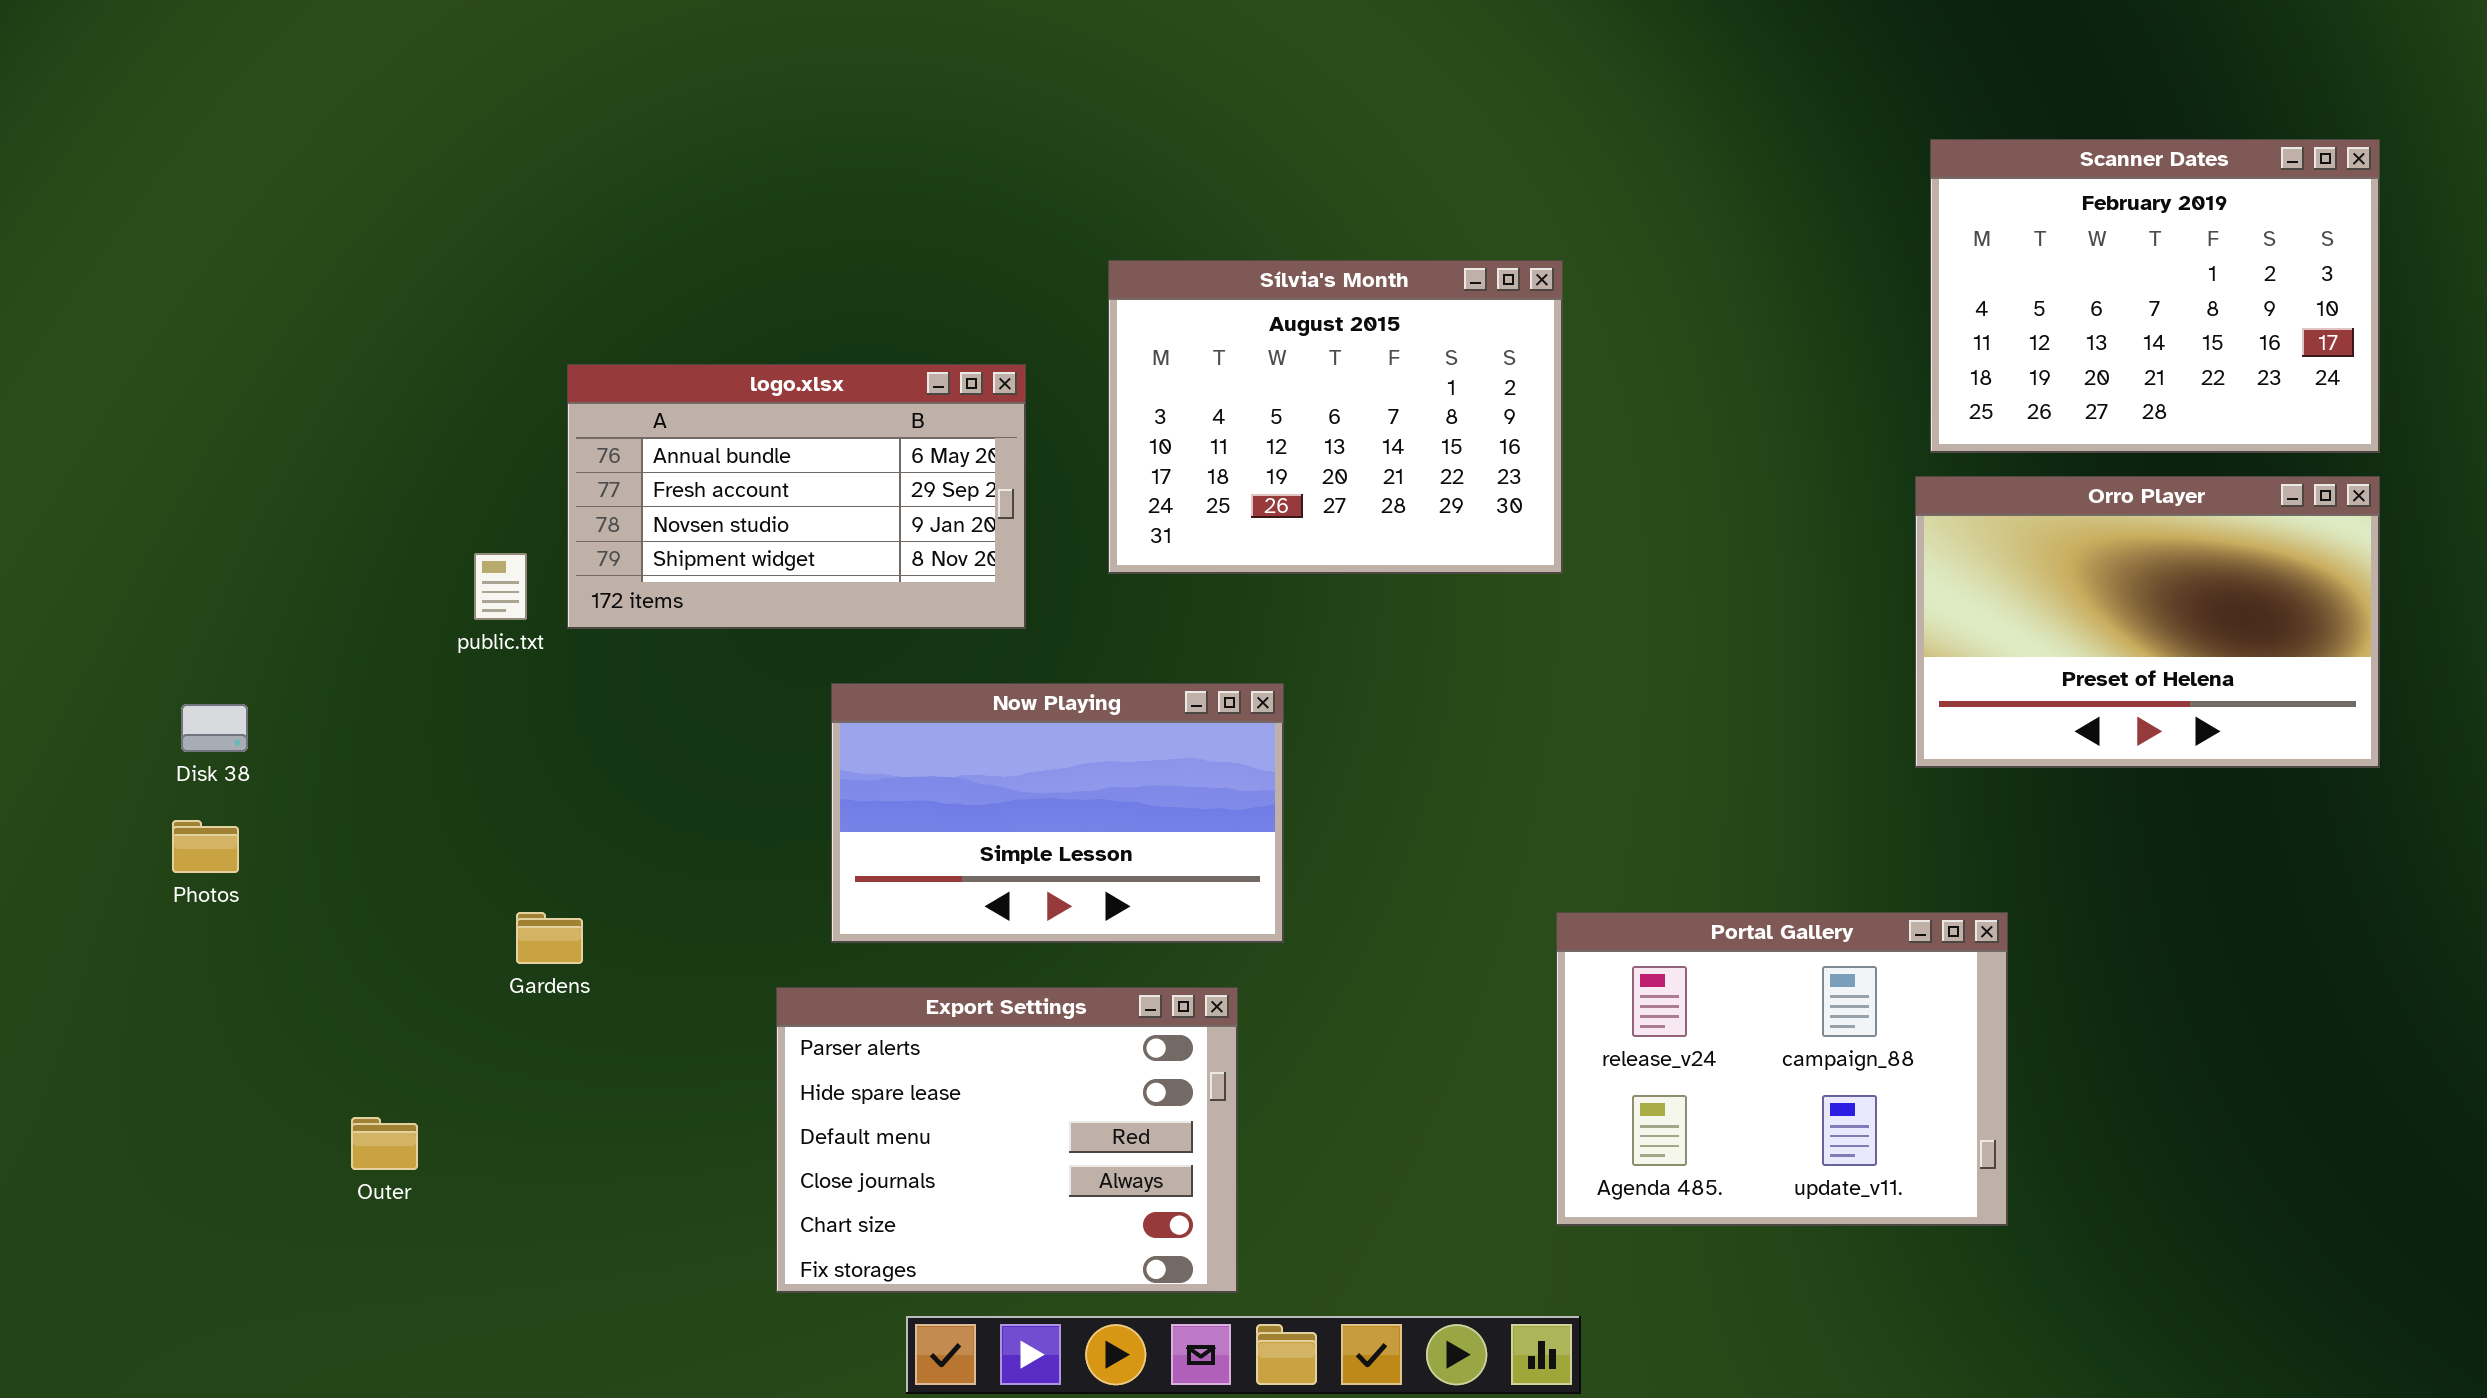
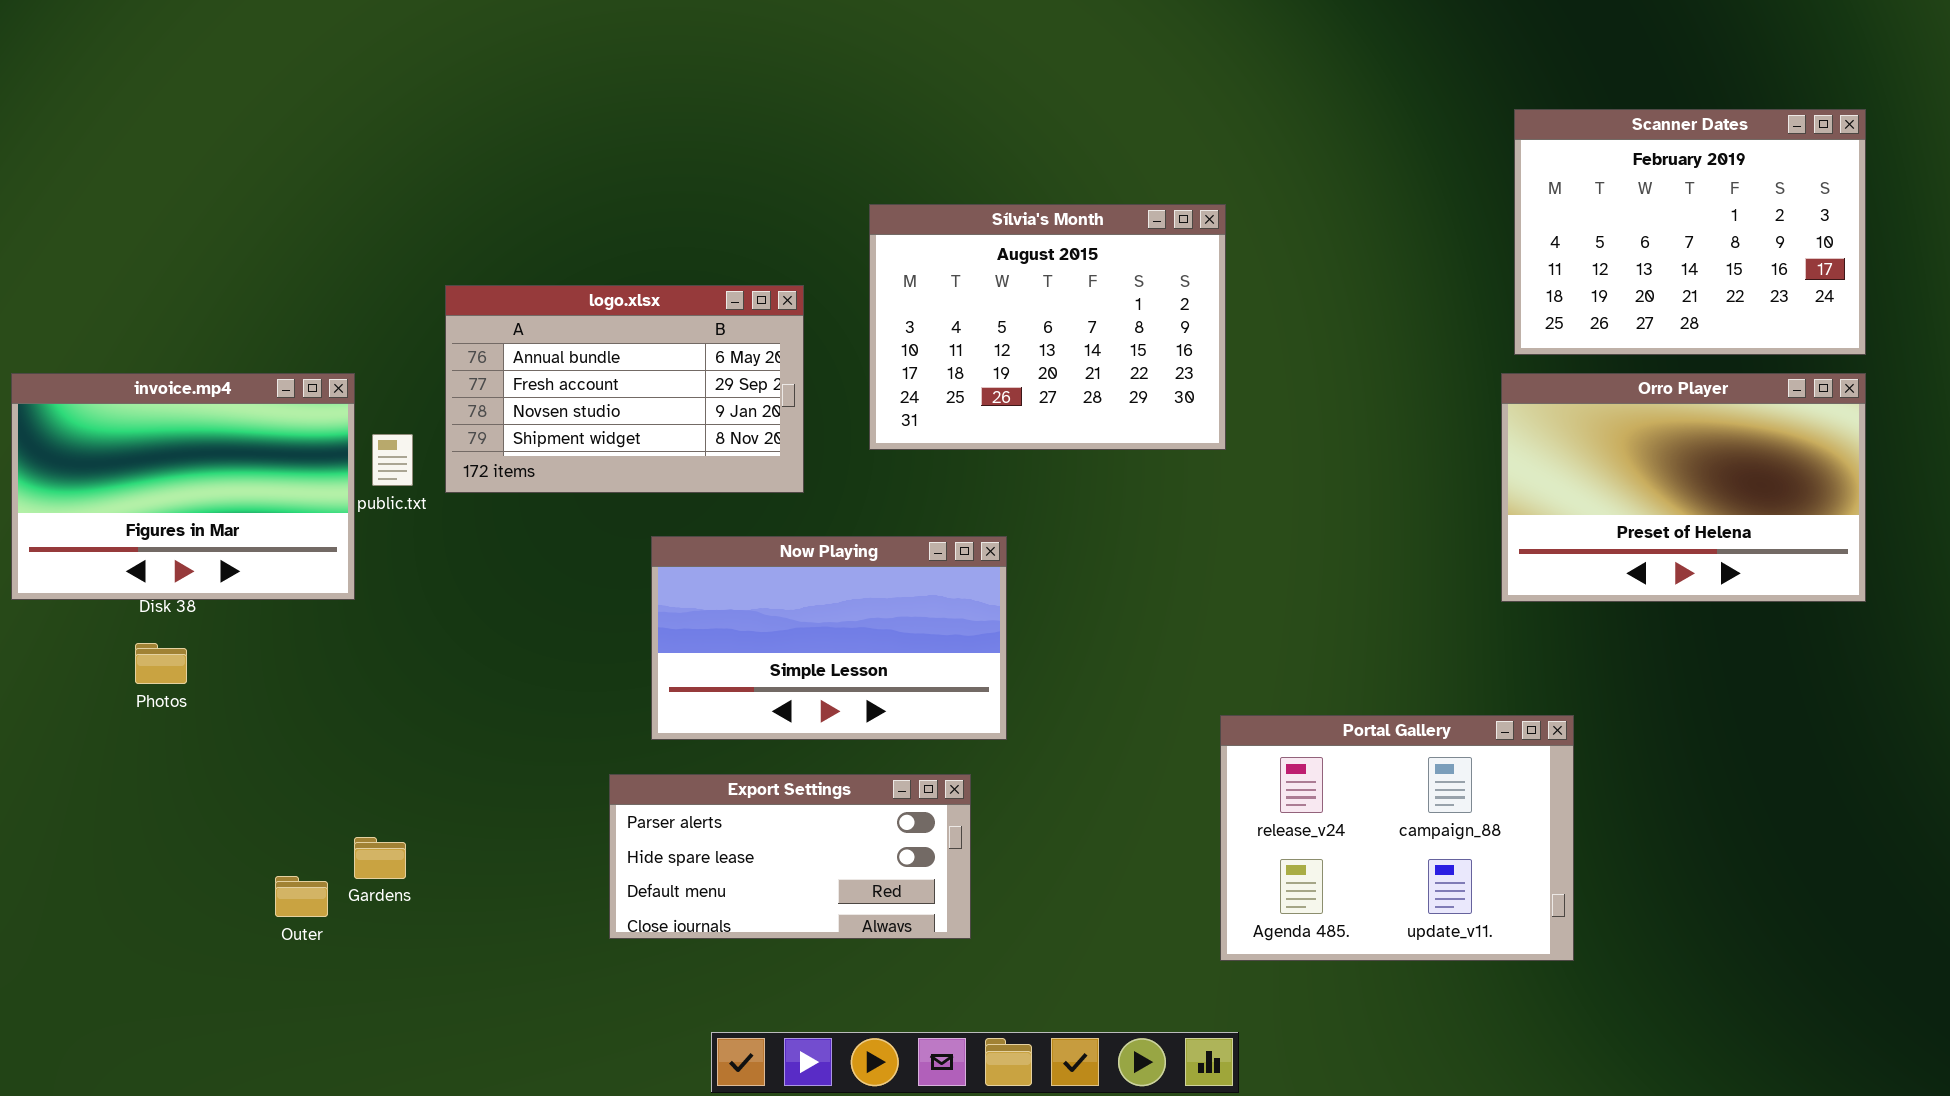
invoice.mp4: none -> [11,373,355,600], opened
Gardens: [516,912,583,964] -> [354,837,406,879], moved
Export Settings: [776,987,1238,1293] -> [609,774,971,939], resized

